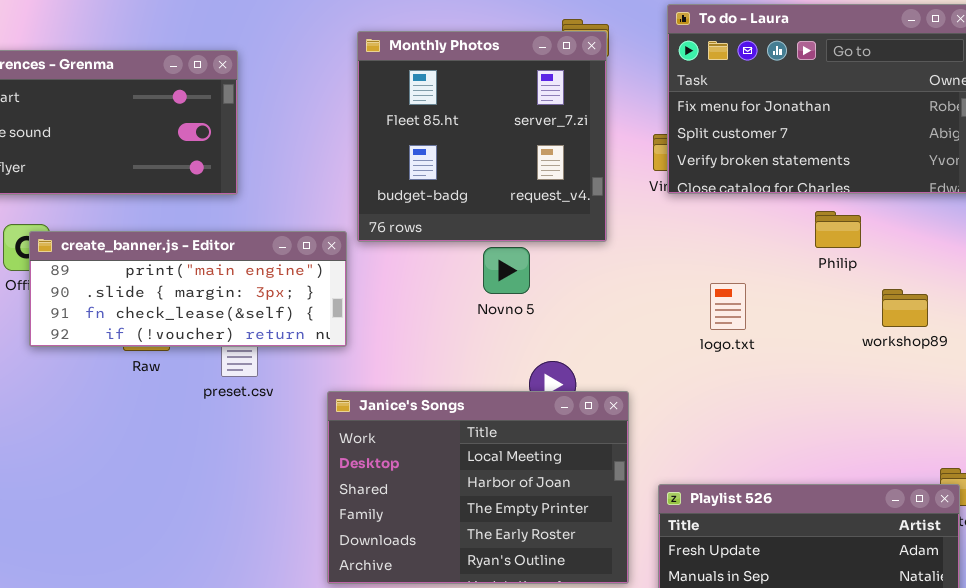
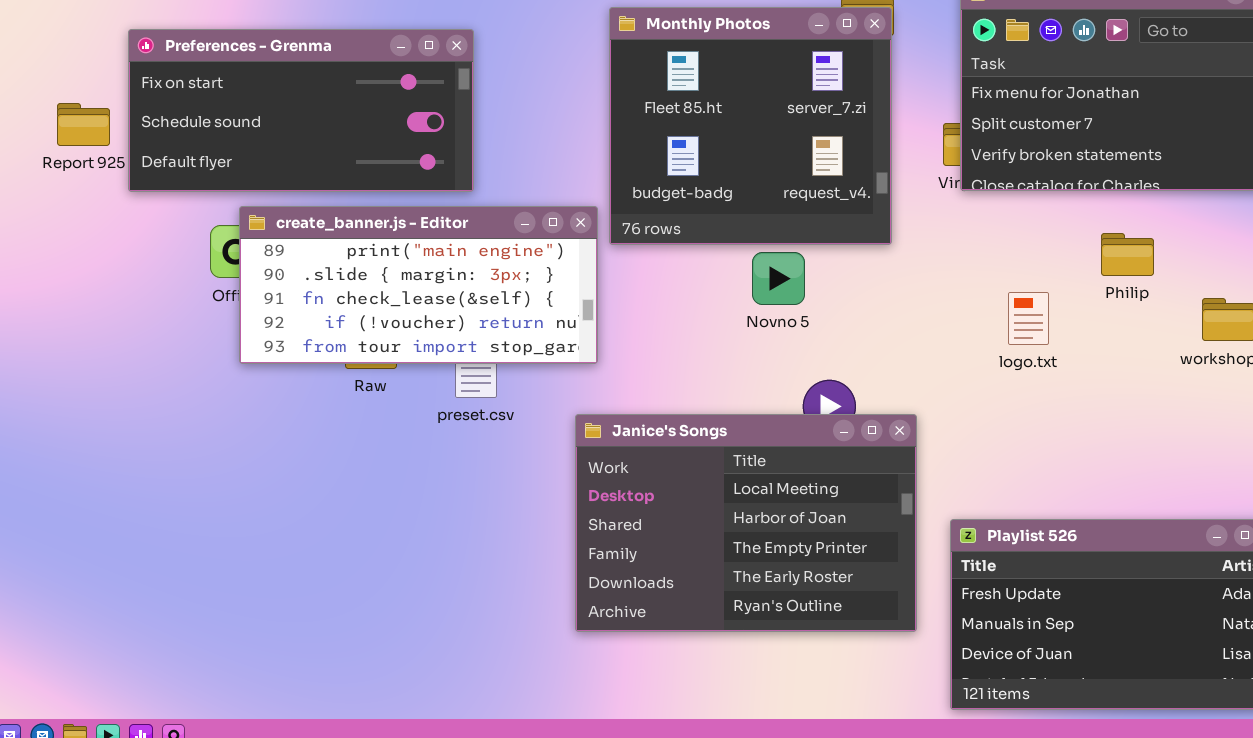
Philip: [815,211,861,248] -> [1101,233,1154,276], moved
create_banner.js - Editor: [29,231,347,347] -> [239,206,598,364], resized

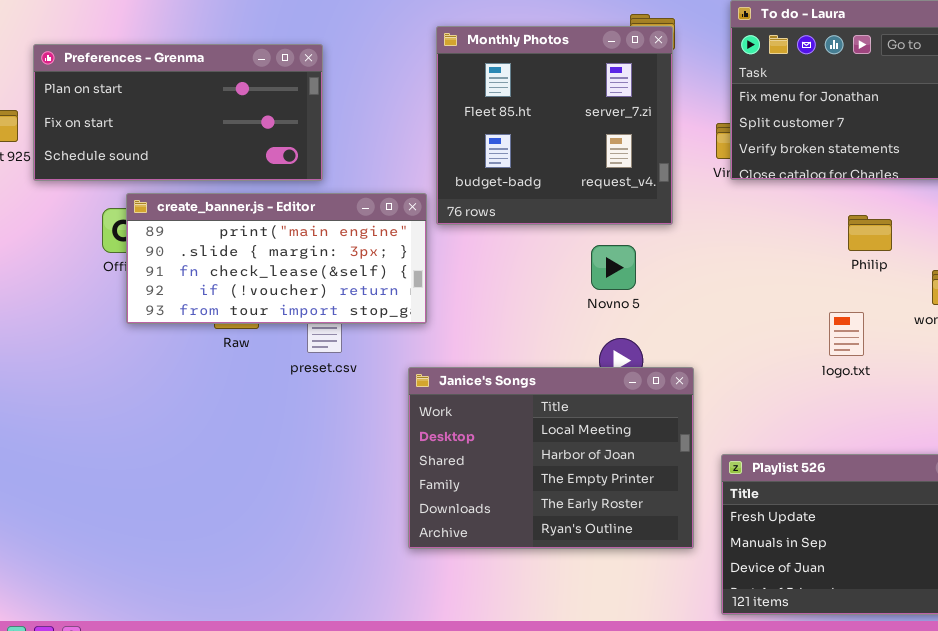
Preferences - Grenma: [128,29,474,192] -> [33,44,323,181], scrolled up 1 row
Novno 5: [752,252,805,305] -> [591,245,636,290], moved
logo.txt: [1008,292,1049,345] -> [829,312,864,356], moved

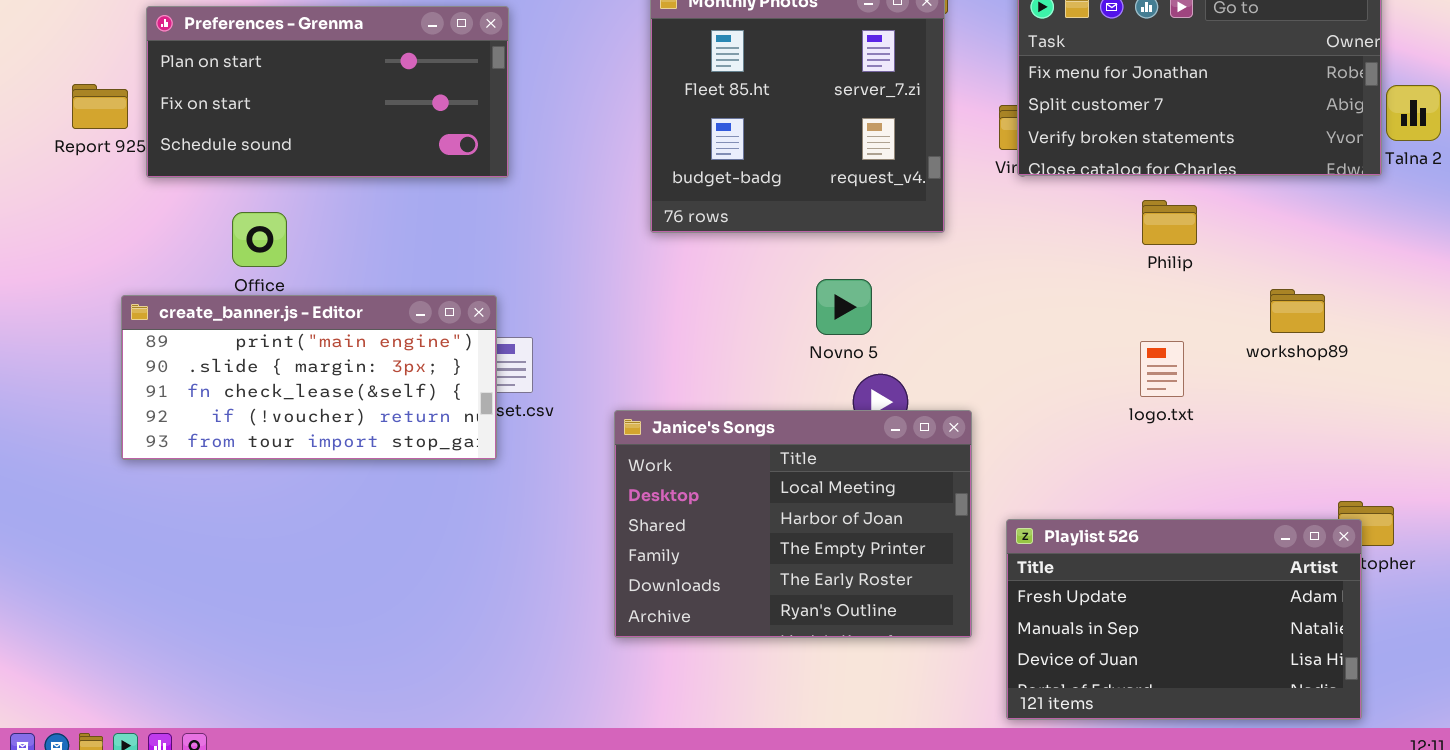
create_banner.js - Editor: [126,193,427,324] -> [121,295,497,460], moved
Philip: [848,215,892,251] -> [1142,200,1197,245], moved
Novno 5: [591,245,636,290] -> [816,279,872,335], moved

